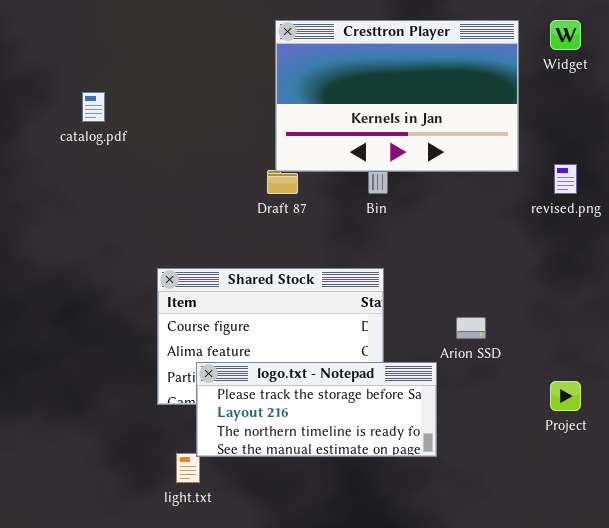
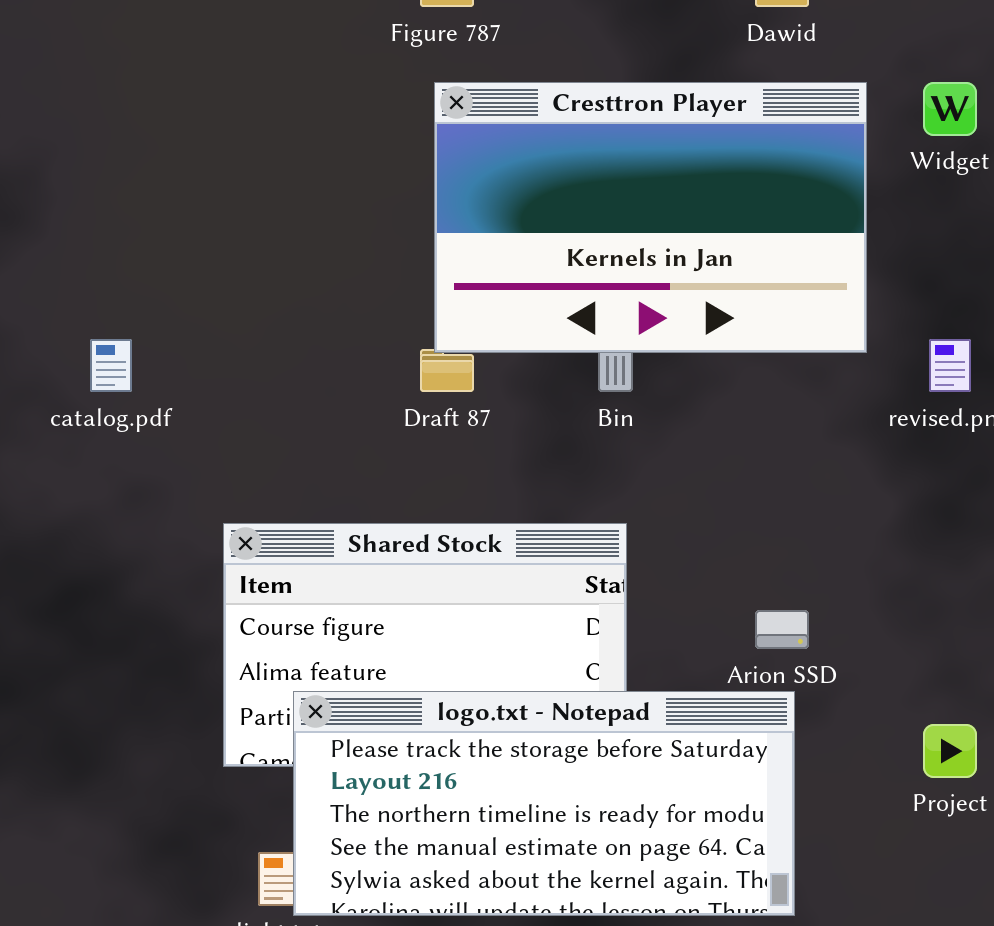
catalog.pdf: [82,92,105,122] -> [90,339,132,392], moved
logo.txt - Notepad: [196,362,437,457] -> [293,691,795,916], resized

